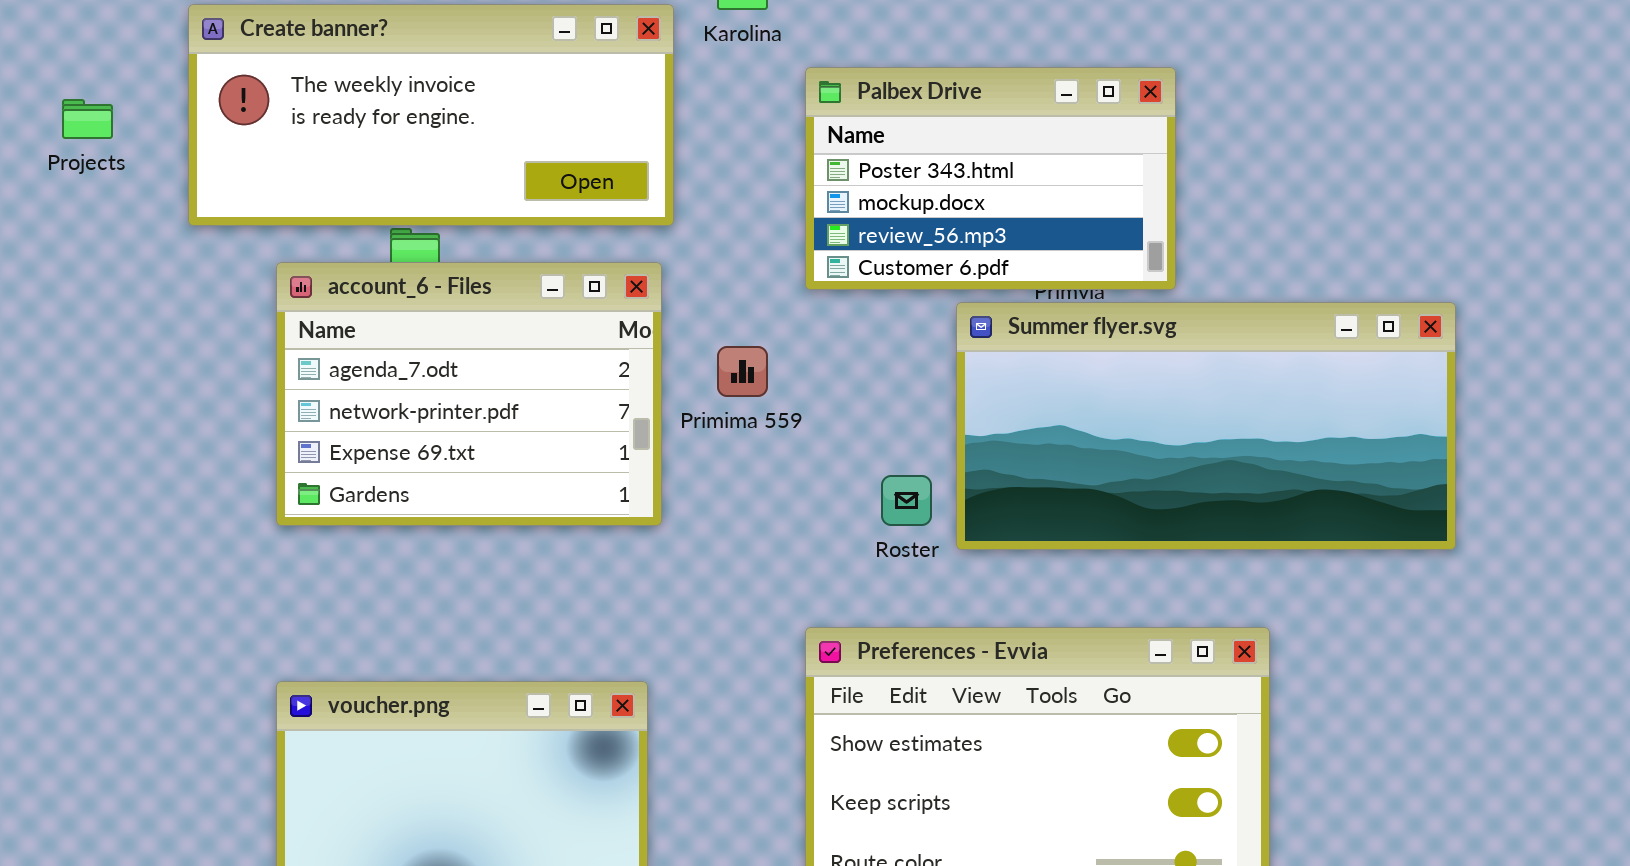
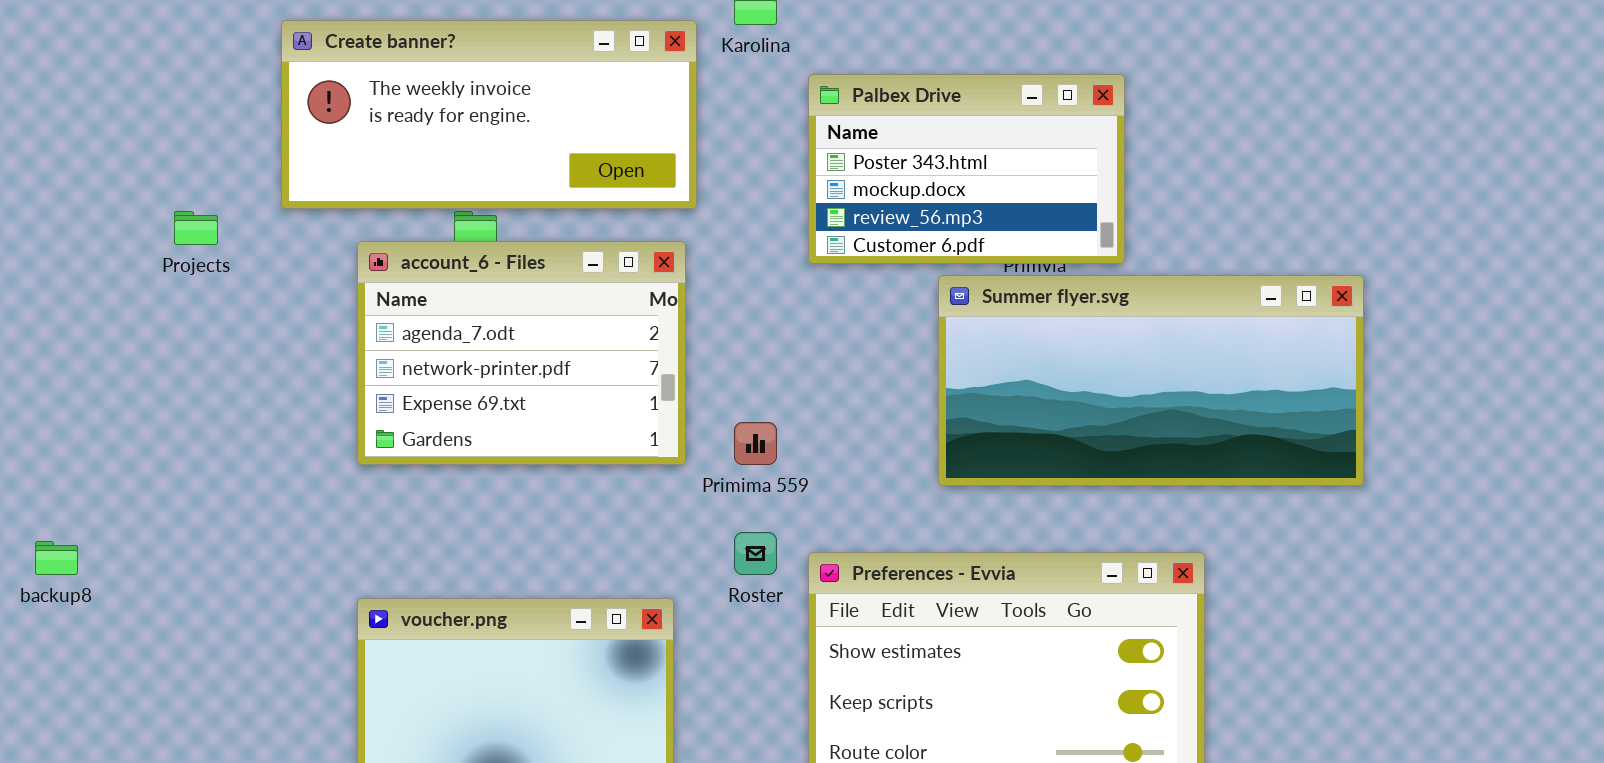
Projects: [62,99,113,139] -> [174,211,218,245], moved
Primima 559: [717,346,768,397] -> [734,422,777,465], moved
Roster: [881,475,932,526] -> [734,532,777,575], moved

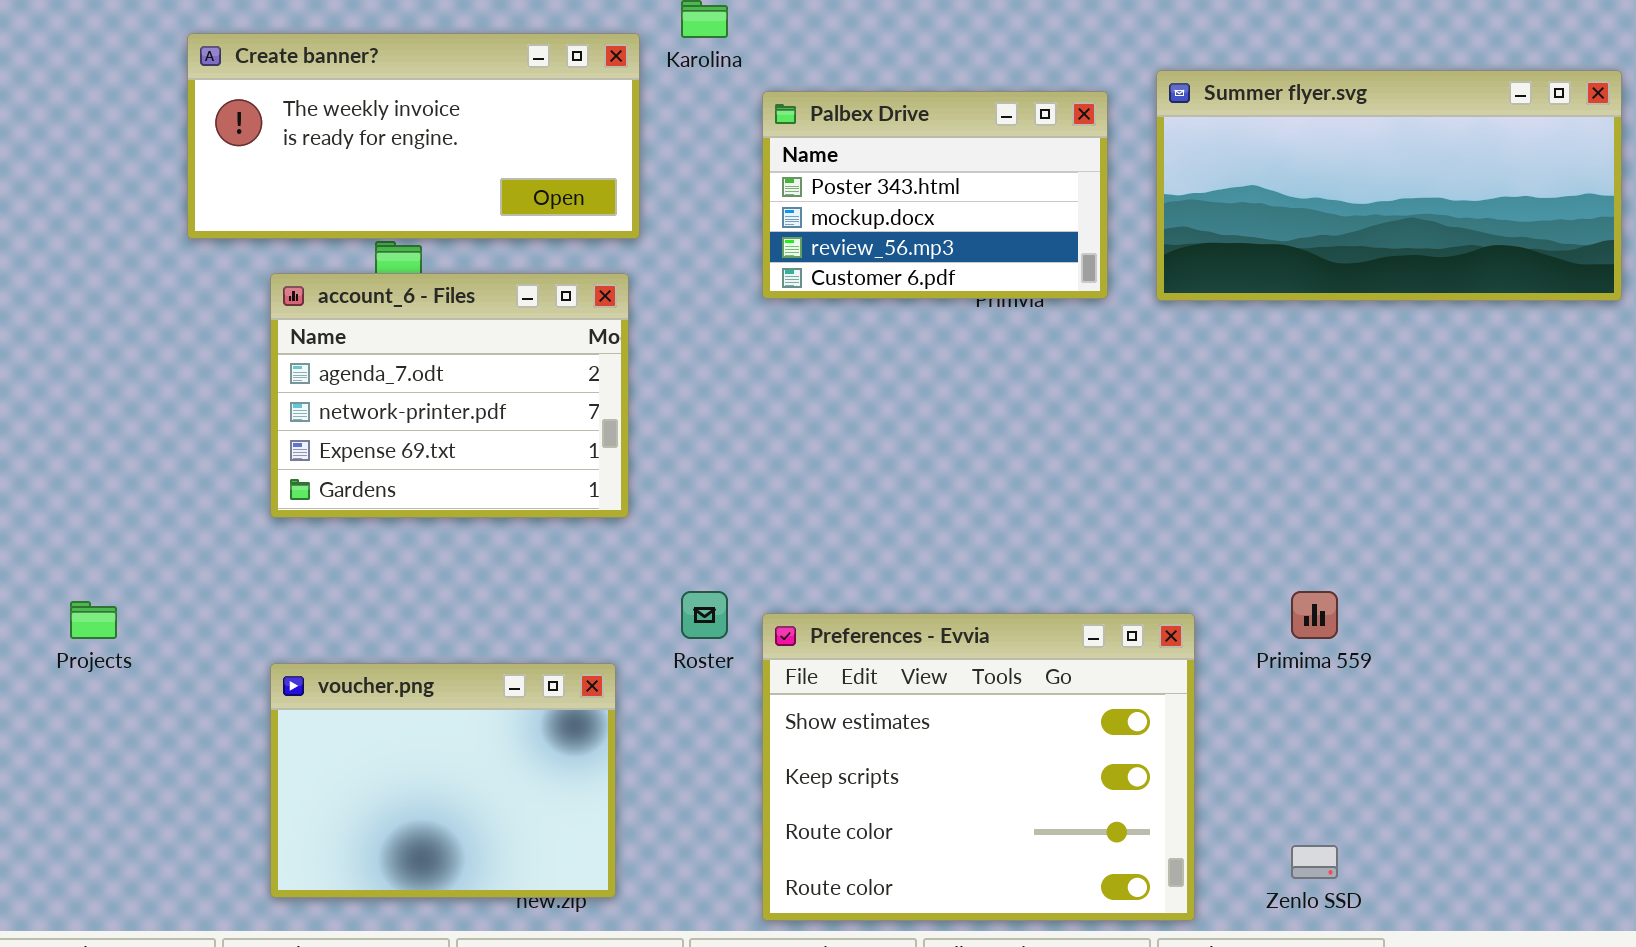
Projects: [174,211,218,245] -> [70,601,117,639], moved
Summer flyer.svg: [938,275,1364,486] -> [1156,70,1622,301], moved
Primima 559: [734,422,777,465] -> [1291,591,1338,639], moved

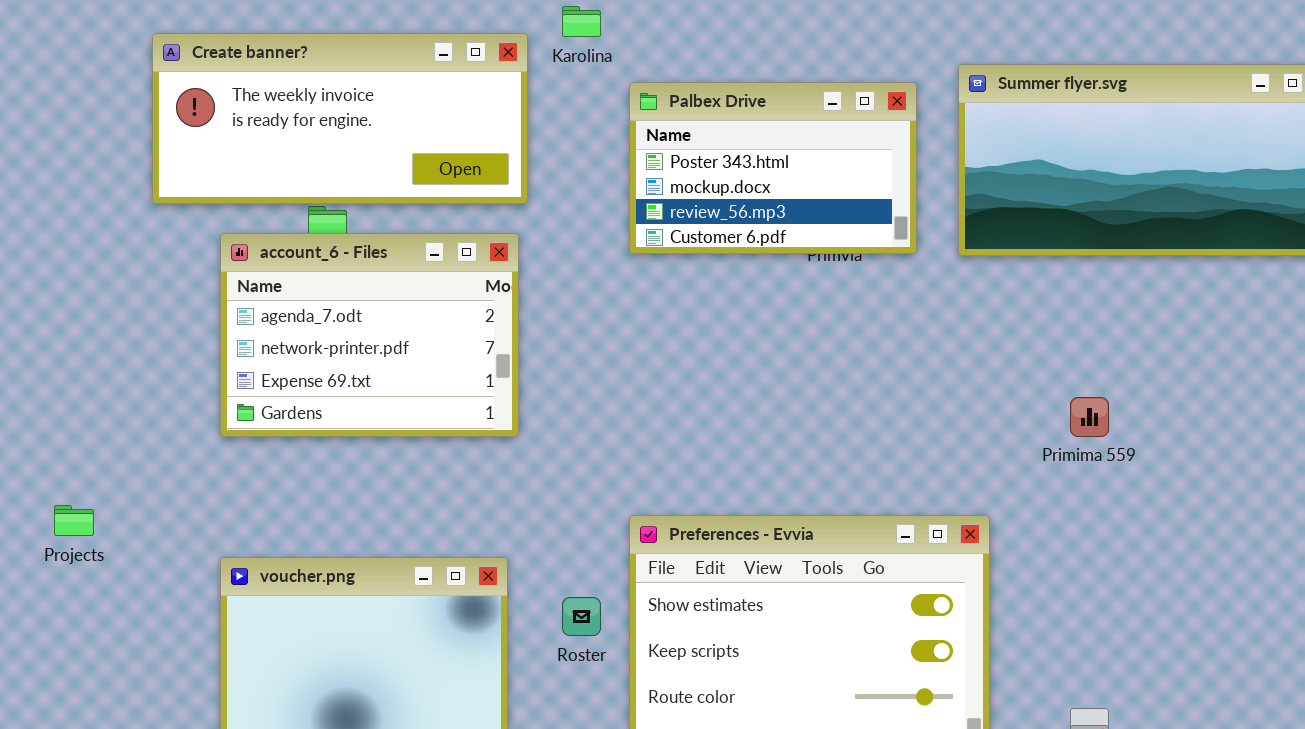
Roster: [681,591,728,639] -> [562,597,601,636], moved
Primima 559: [1291,591,1338,639] -> [1070,397,1109,437], moved

